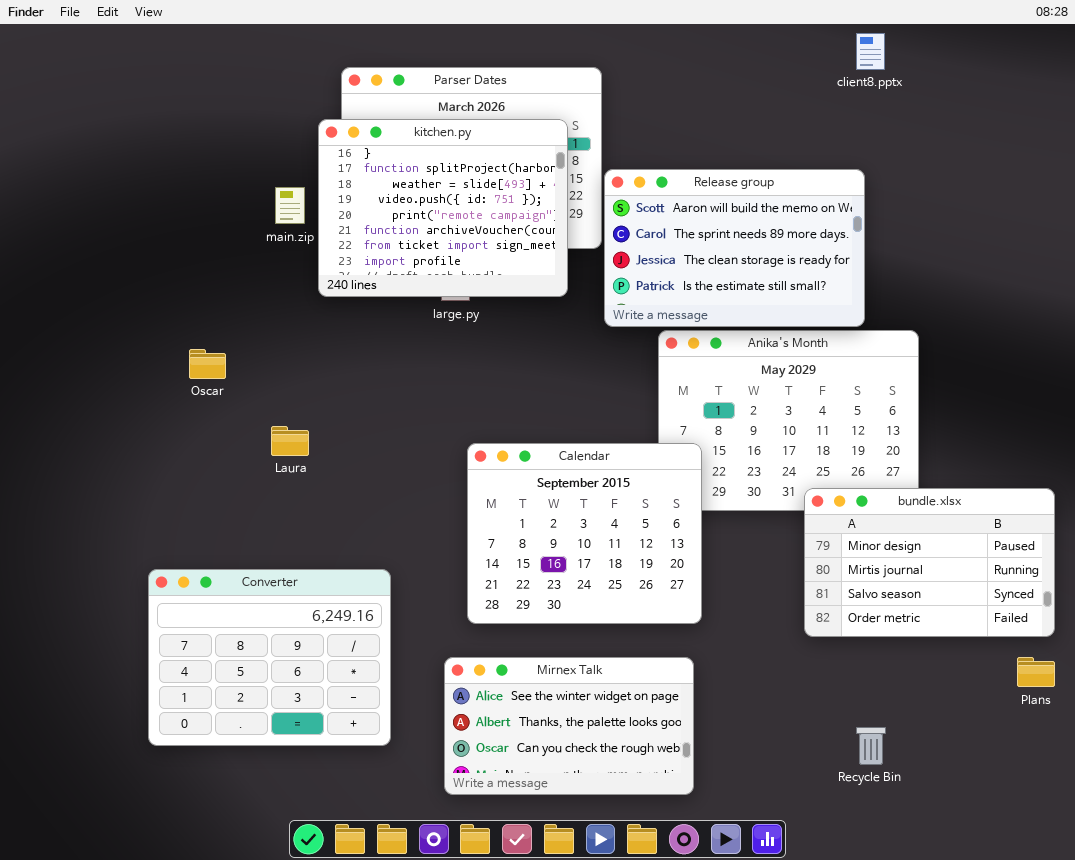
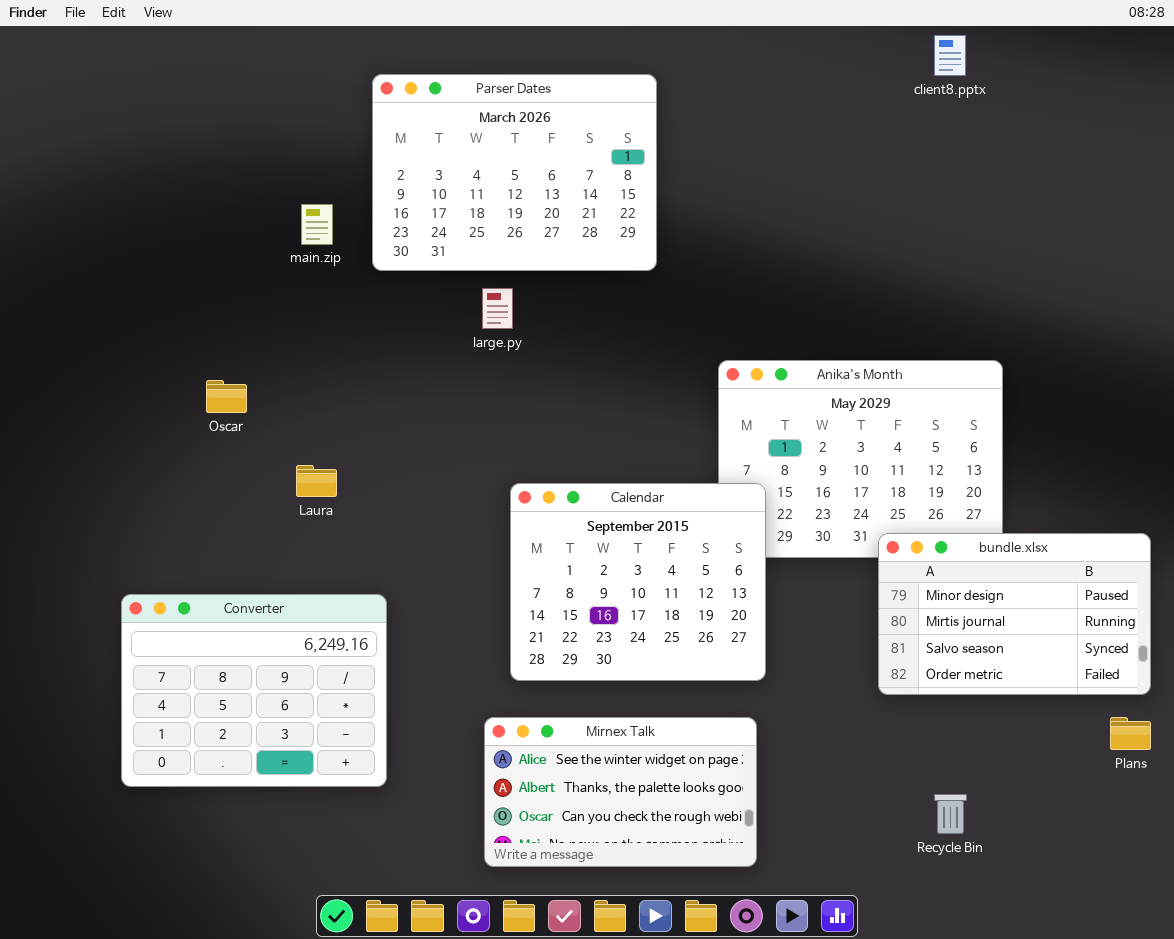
kitchen.py: [318,119,568,297] -> none, closed
Release group: [604,169,865,327] -> none, closed
Converter: [148,569,391,746] -> [121,594,387,787], moved

